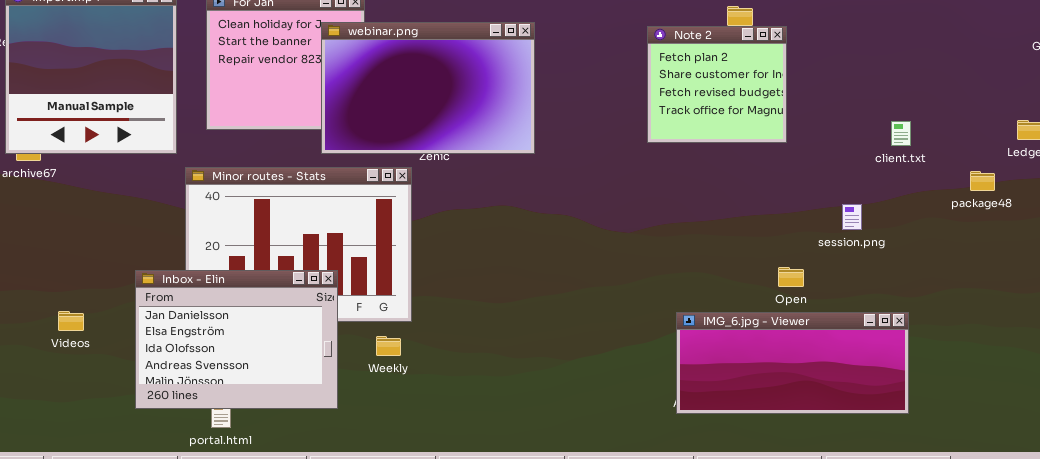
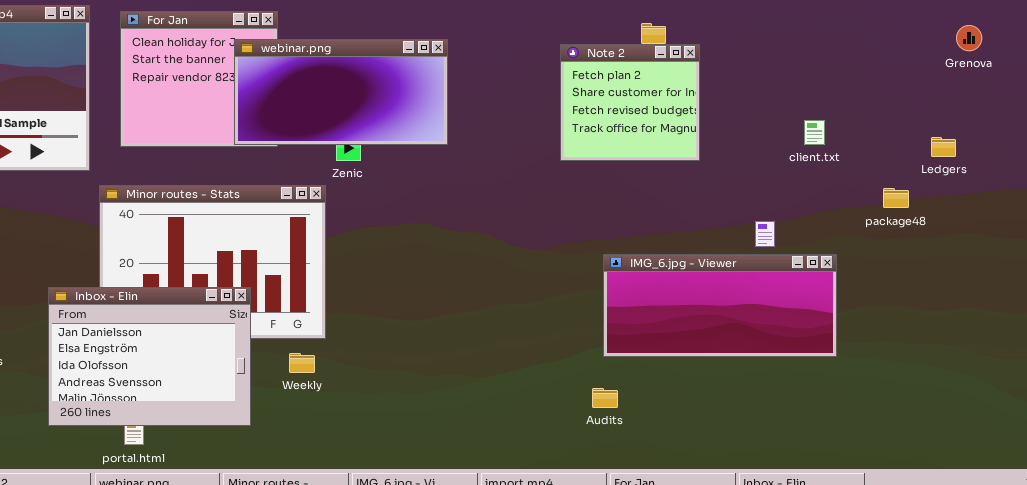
webinar.png: [321,22,535,154] -> [234,39,448,145], resized
client.txt: [891,121,911,146] -> [804,120,825,145], moved
IMG_6.jpg - Viewer: [676,312,909,414] -> [603,254,837,357], moved

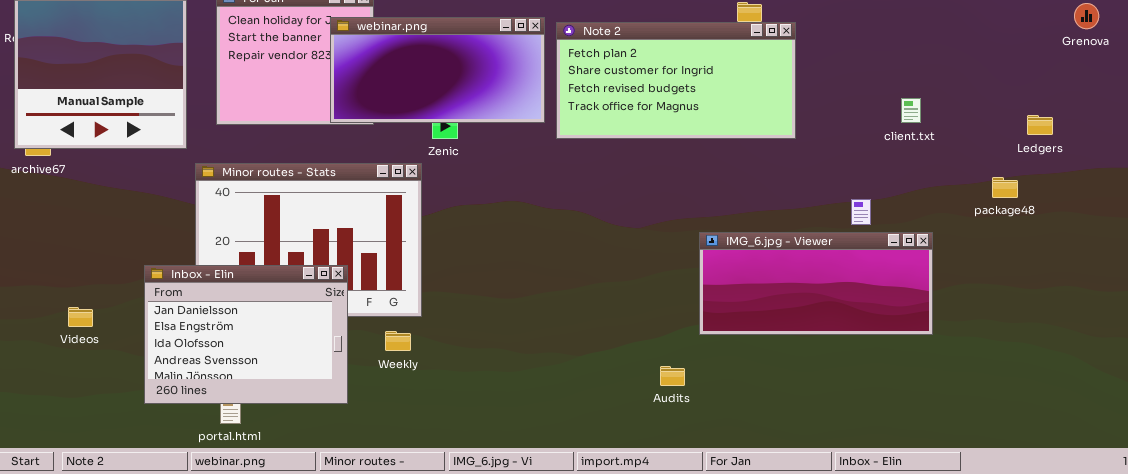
Grenova: [956,25,982,51] -> [1074,3,1099,29], moved
Note 2: [560,44,700,161] -> [556,22,796,139], resized
package48: [883,188,909,208] -> [992,177,1018,198], moved
Audits: [592,388,618,408] -> [660,366,685,386], moved

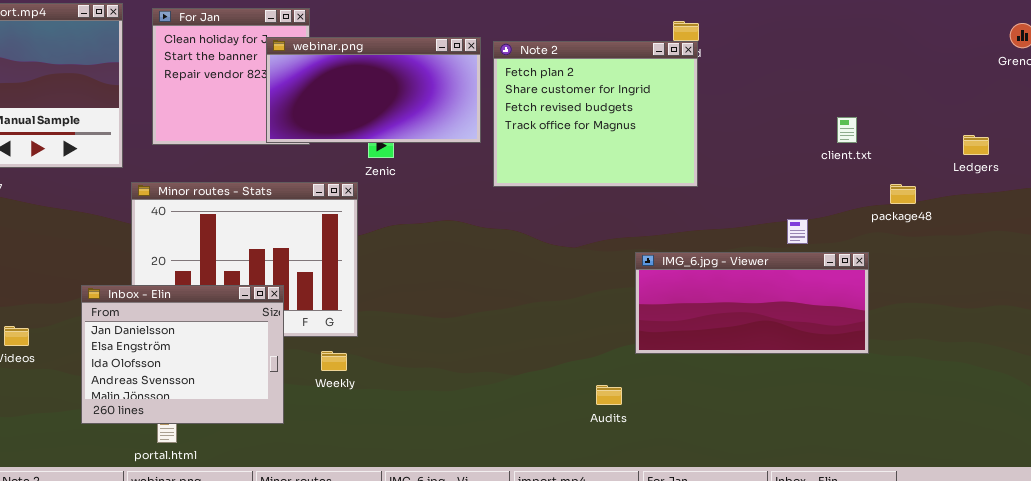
Note 2: [556,22,796,139] -> [493,41,698,187], resized
package48: [992,177,1018,198] -> [890,184,916,204], moved

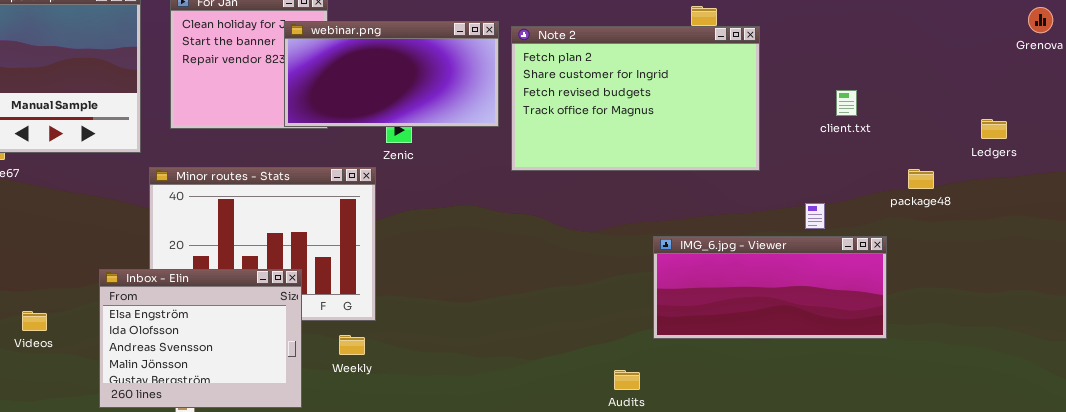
Note 2: [493,41,698,187] -> [511,26,760,171], resized
client.txt: [837,117,857,143] -> [836,90,857,116], moved
Inbox - Elin: [81,285,284,424] -> [99,269,302,408], scrolled down 1 row

